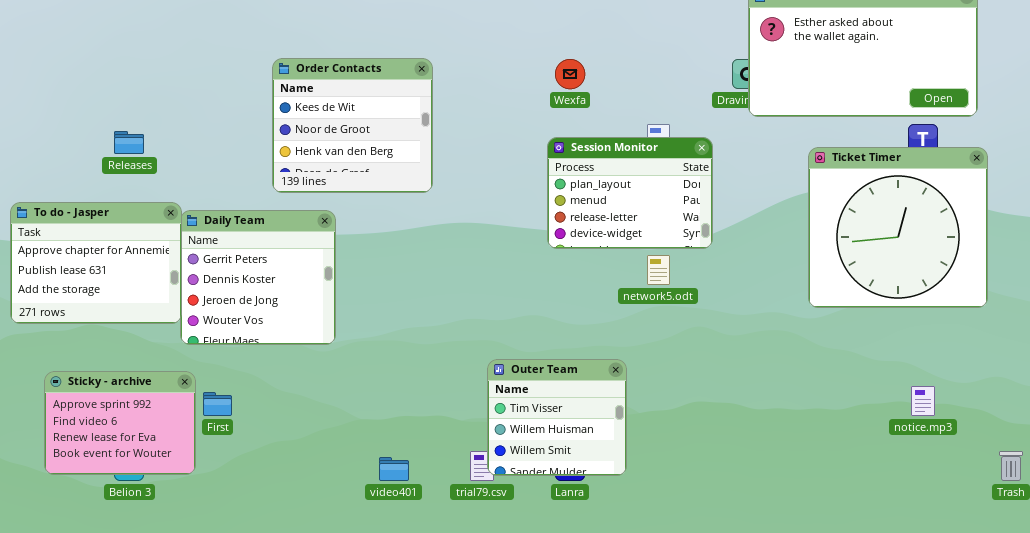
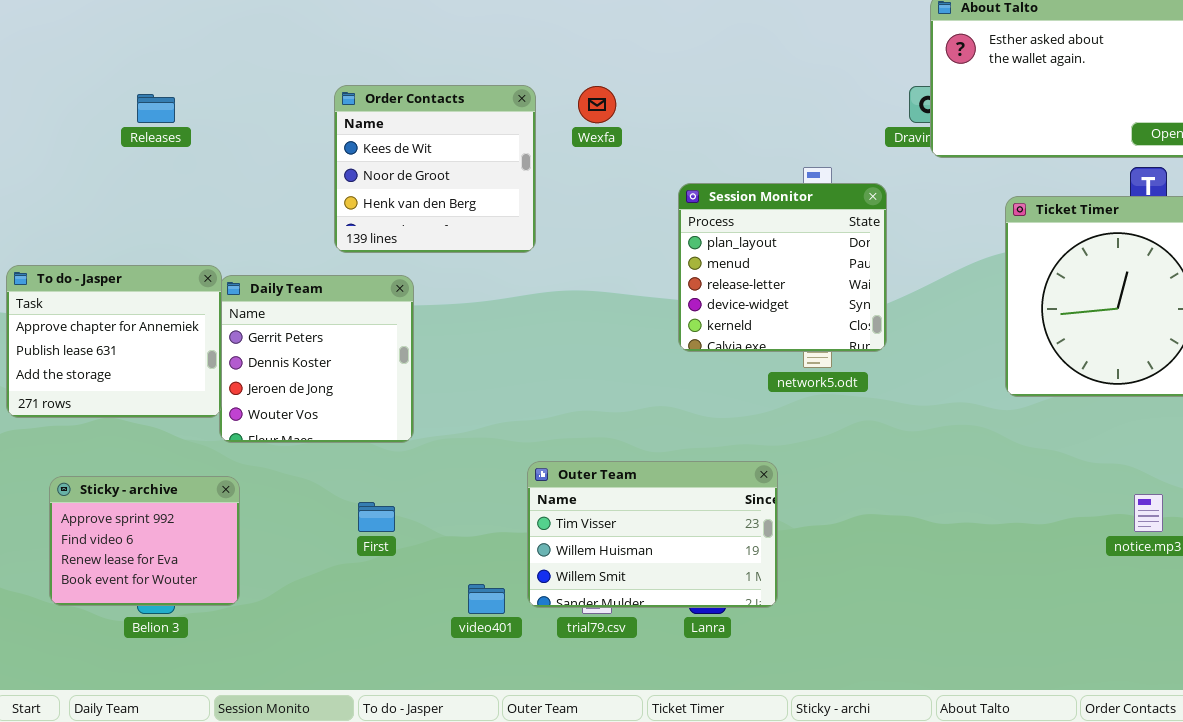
Wexfa: [555,59,585,89] -> [578,86,616,123], moved
Releases: [114,131,144,154] -> [137,94,175,123], moved
Session Monitor: [547,137,713,249] -> [678,183,887,352], resized
Outer Team: [487,359,627,476] -> [527,461,778,608], resized
First: [203,392,232,416] -> [358,502,395,532], moved

